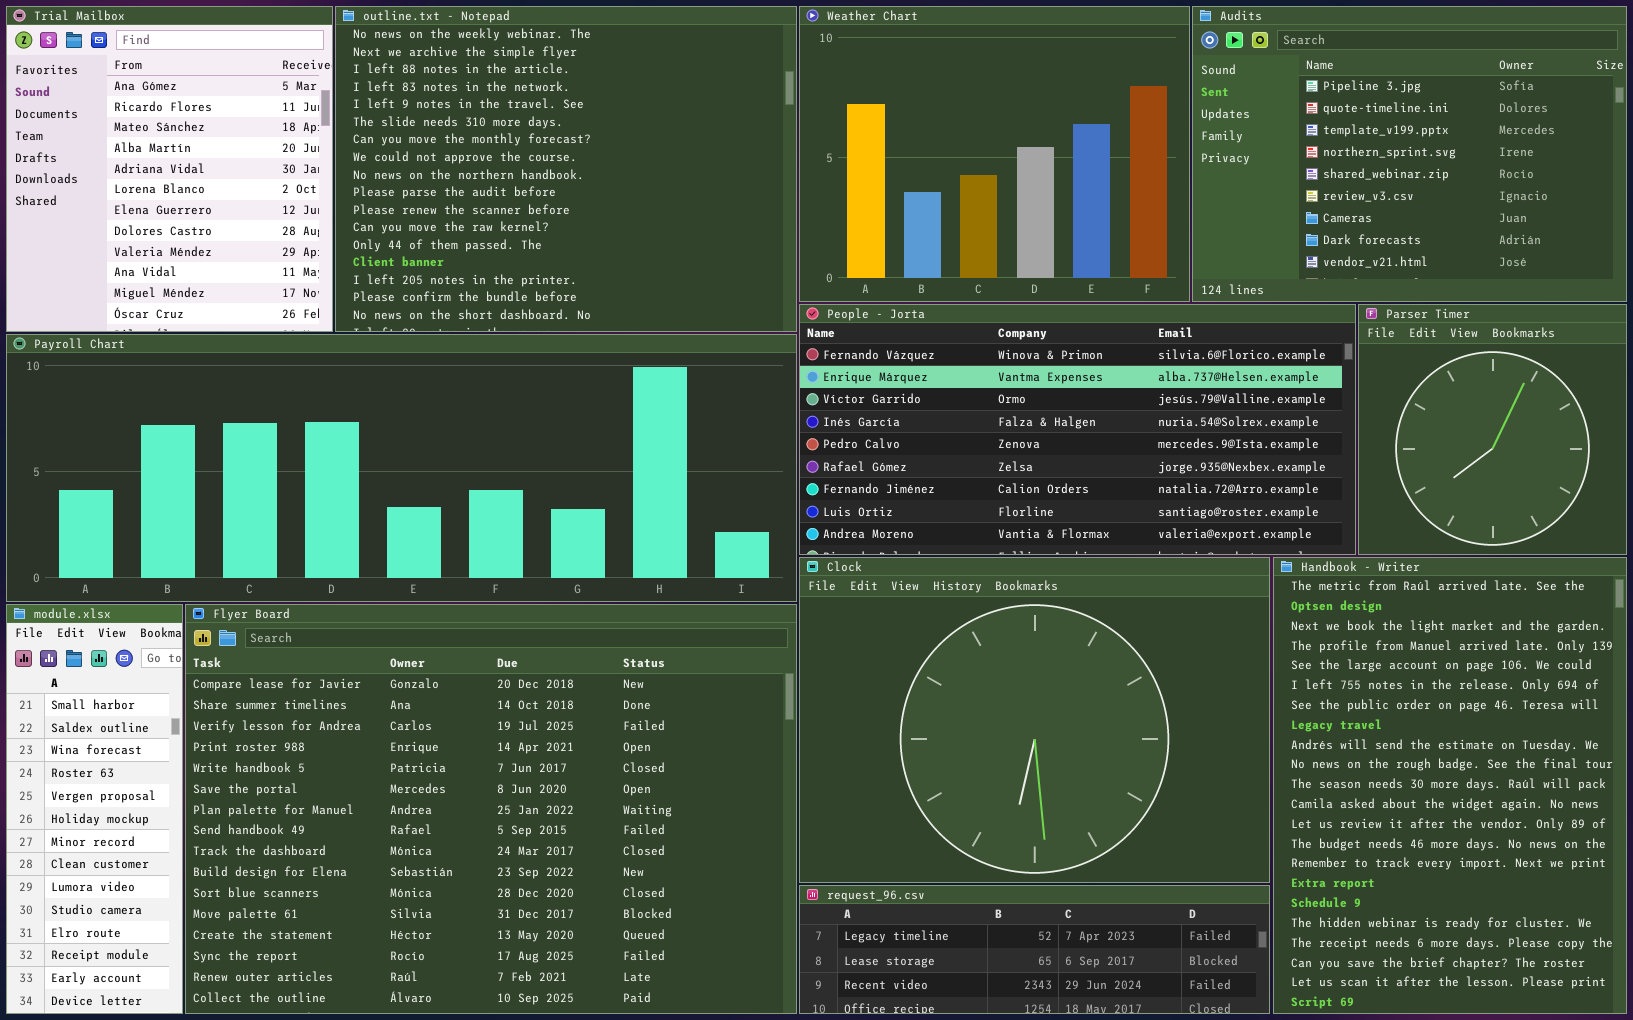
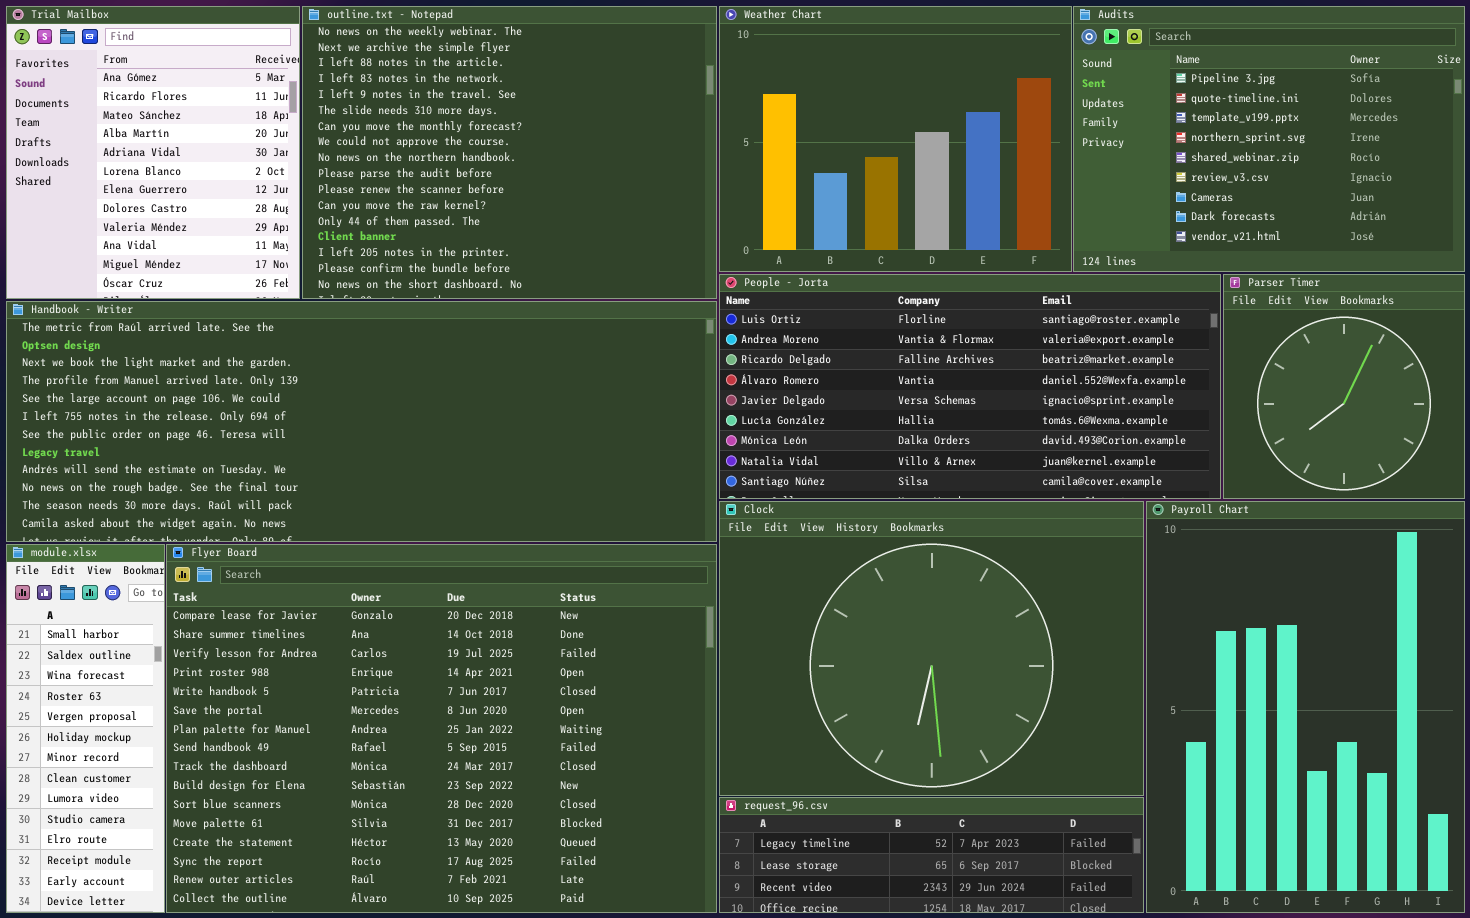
People - Jorta: [799,304,1356,555] -> [719,274,1221,499], scrolled down 7 rows
Payroll Chart: [6,334,797,602] -> [1146,501,1465,913], moved, resized
Handbook - Writer: [1273,557,1627,1014] -> [6,301,717,542], moved, resized

